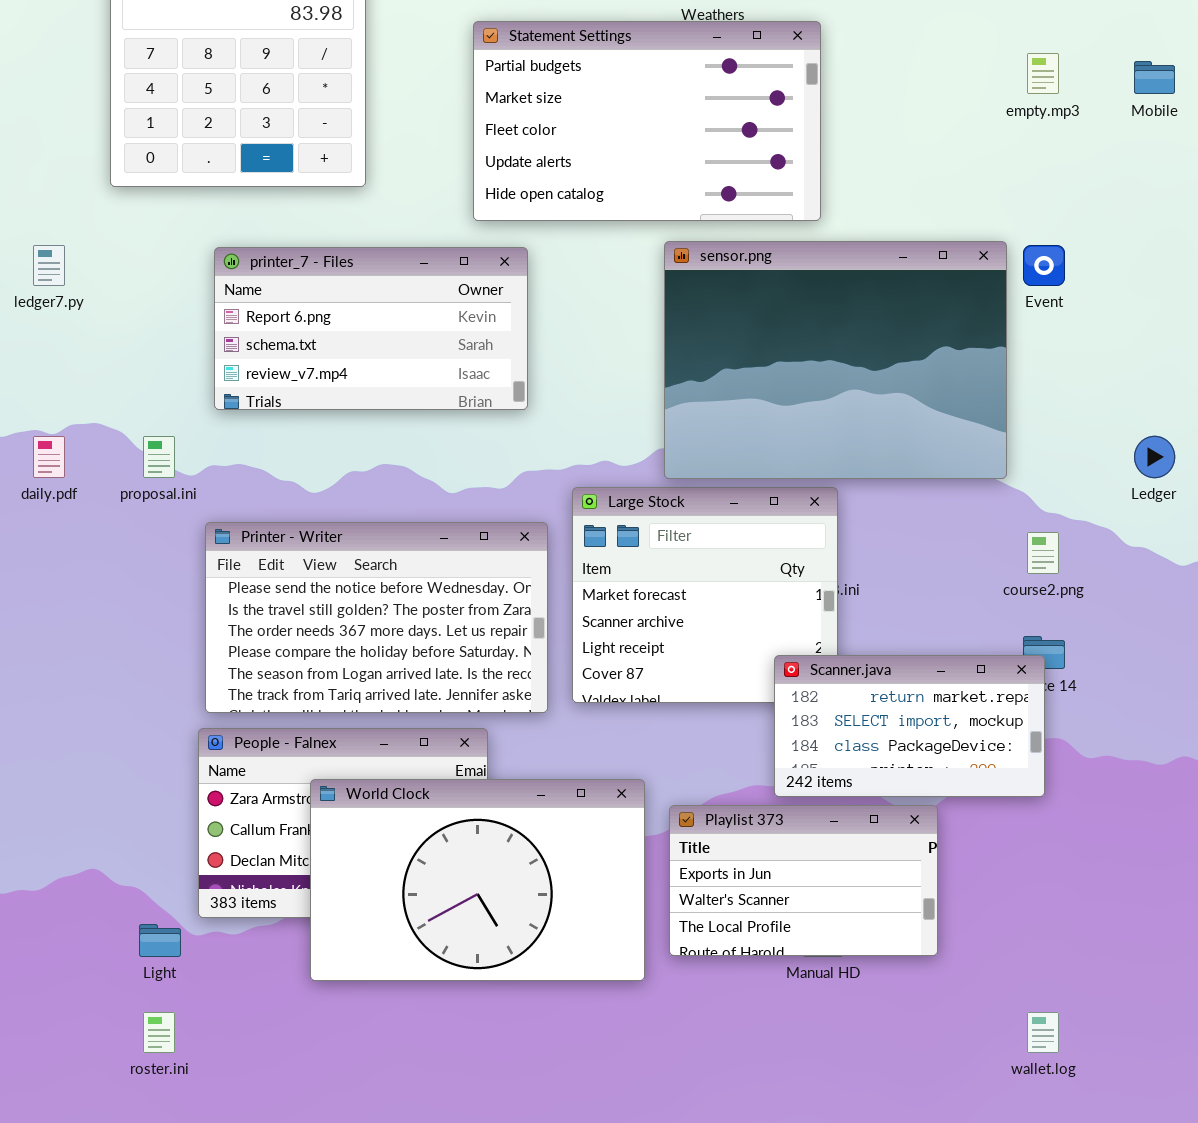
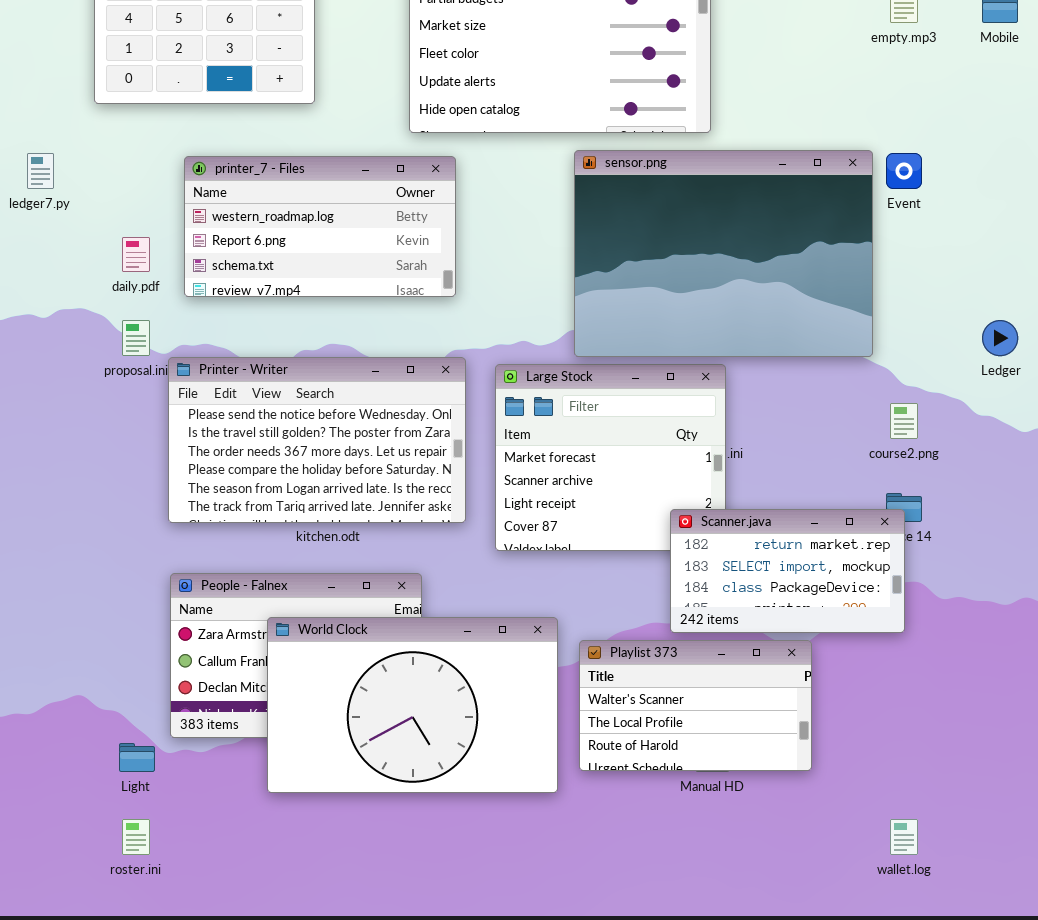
printer_7 - Files: [214,247,528,410] -> [184,156,456,297], scrolled up 1 row
daily.pdf: [33,436,65,478] -> [122,237,150,272], moved
Printer - Writer: [205,522,548,713] -> [168,357,466,523], moved
Playlist 373: [669,805,938,956] -> [579,640,812,771], scrolled down 1 row

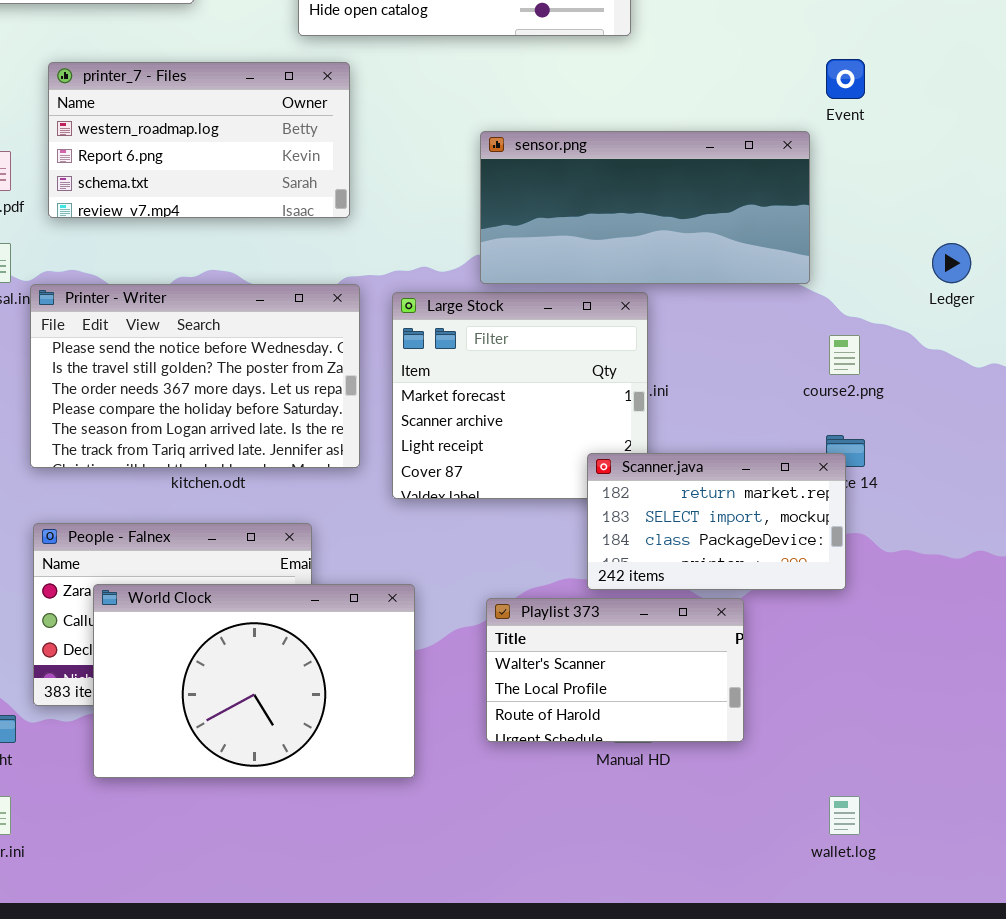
sensor.png: [574,150,873,357] -> [480,131,810,284], resized
World Clock: [267,617,558,793] -> [93,584,415,778], moved

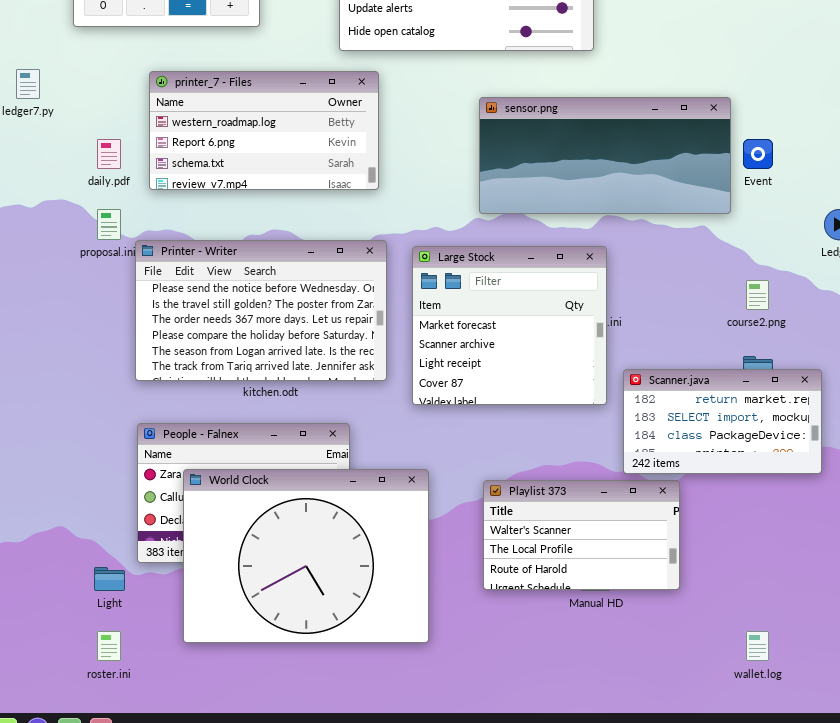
Event: [826,59,865,99] -> [743,139,773,169], moved
sensor.png: [480,131,810,284] -> [479,97,731,214], moved
Scanner.java: [587,453,846,590] -> [623,369,822,474], moved
World Clock: [93,584,415,778] -> [183,469,429,643], resized

